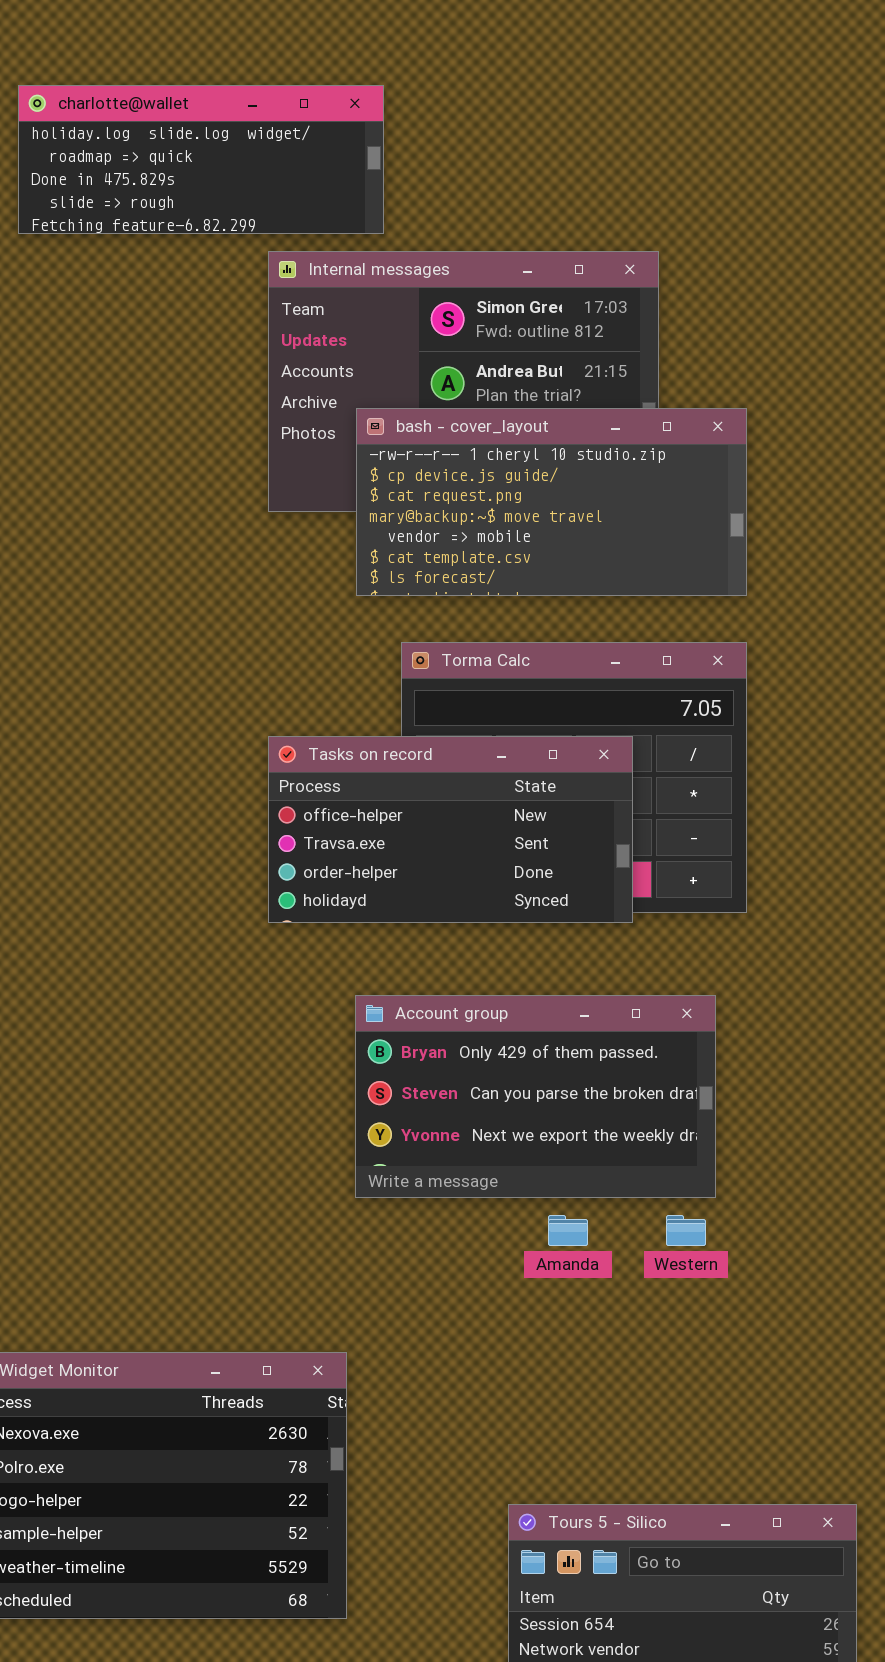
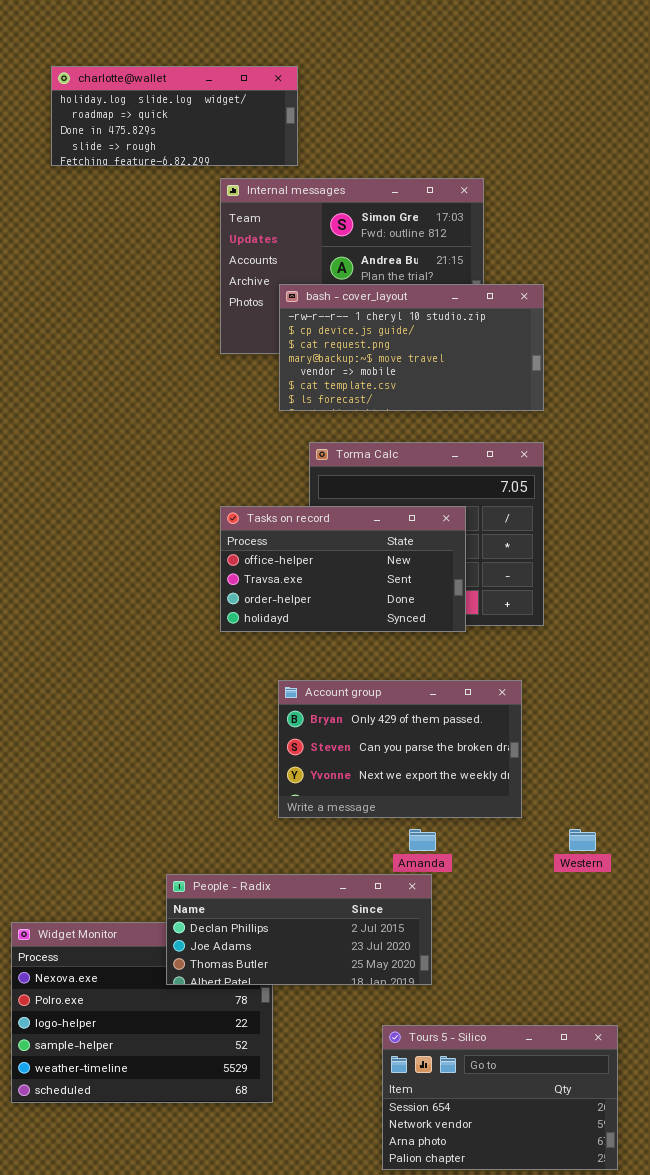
Western: [666,1215,706,1246] -> [569,829,596,851], moved
People - Radix: none -> [166,874,432,985], opened

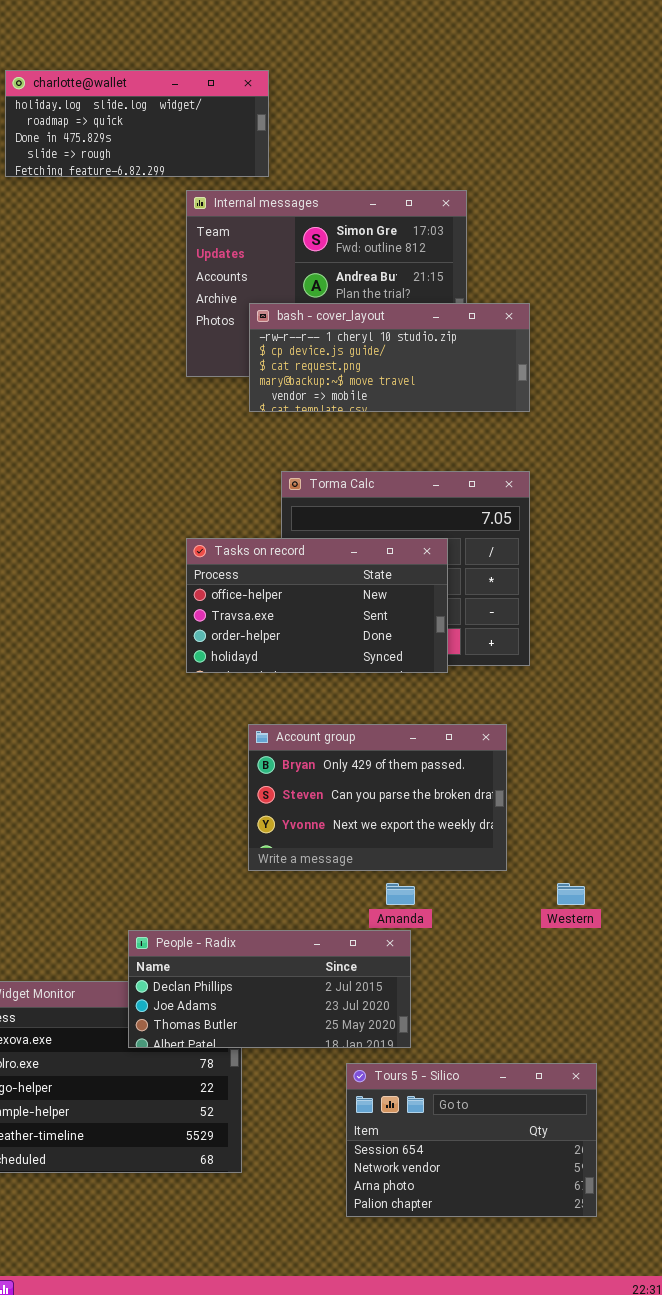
bash - cover_layout: [279,284,544,411] -> [249,303,530,412], resized
Tours 5 - Silico: [382,1025,618,1170] -> [346,1063,597,1217], moved

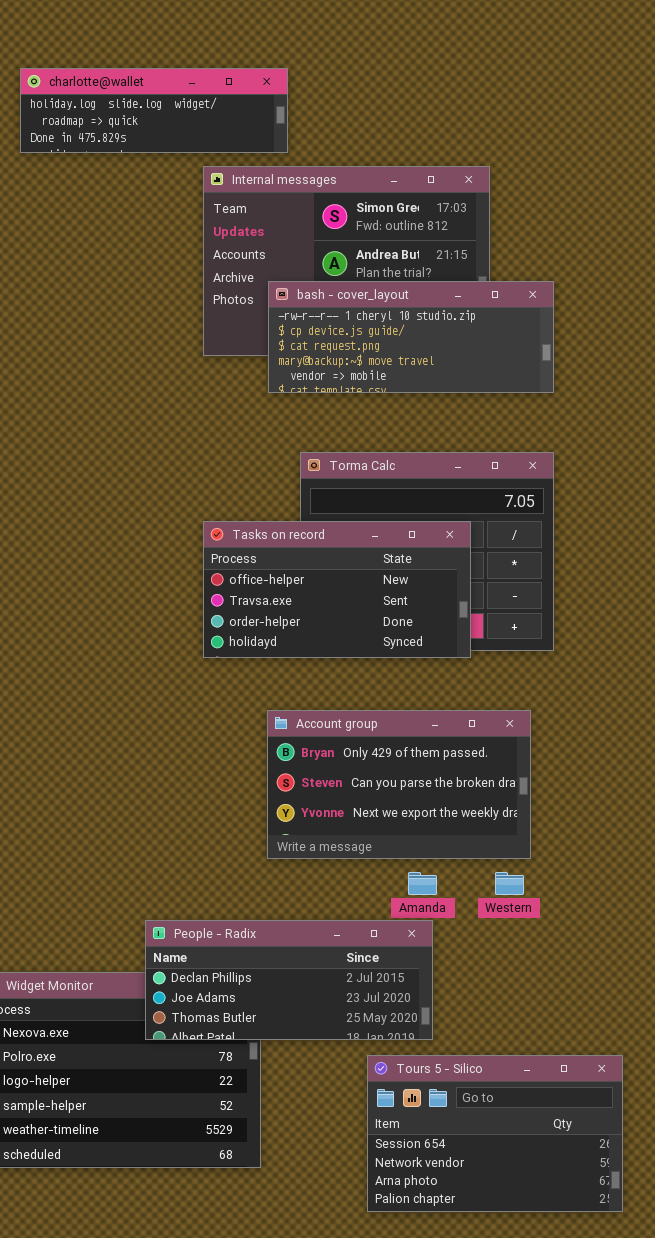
charlotte@wallet: [5,70,269,177] -> [20,68,288,153], resized
Western: [557,883,585,905] -> [495,872,524,895], moved

